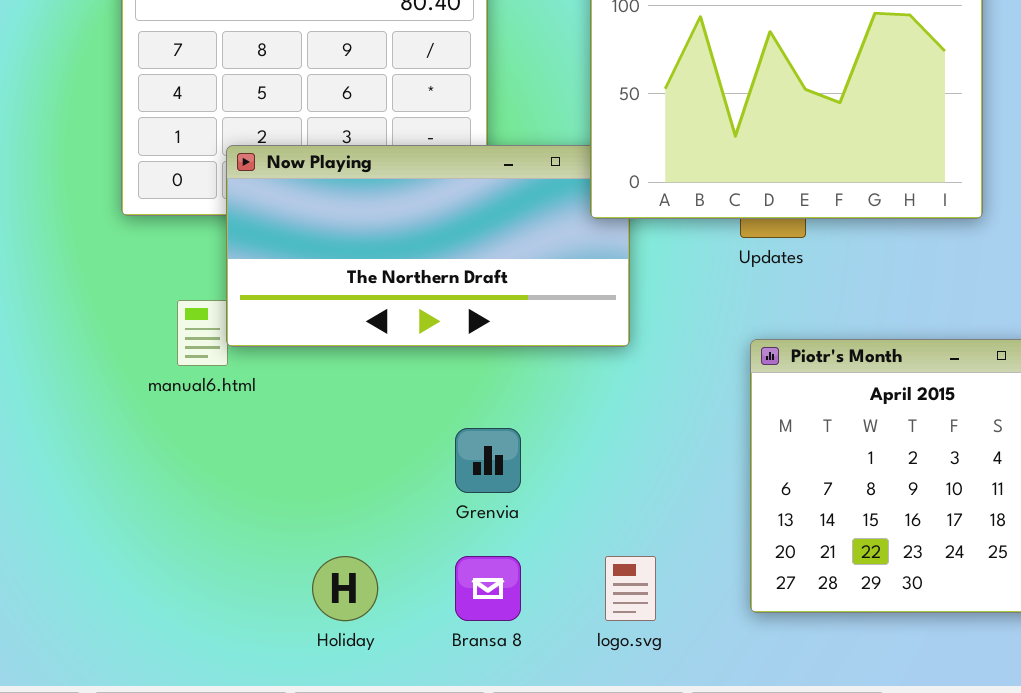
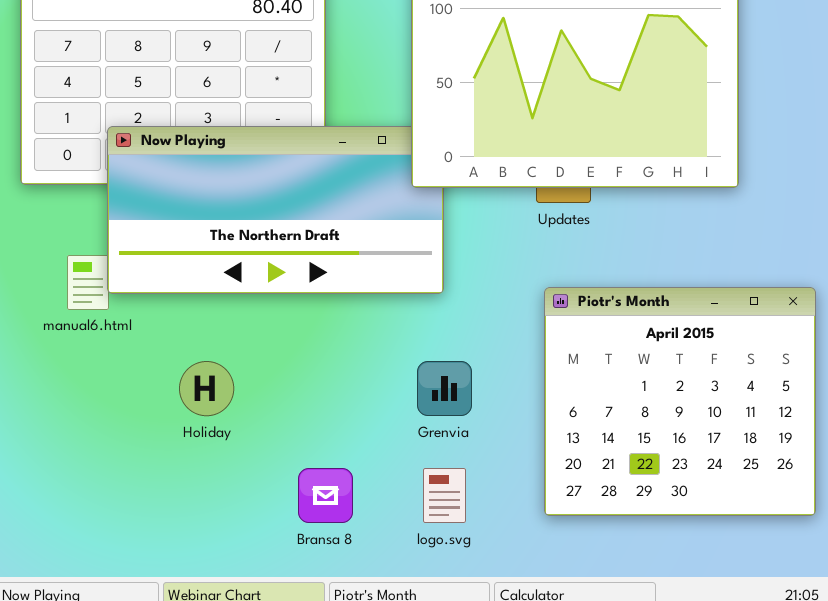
Grenvia: [455,428,521,493] -> [417,361,472,416], moved
Holiday: [312,556,378,621] -> [179,361,234,416], moved

